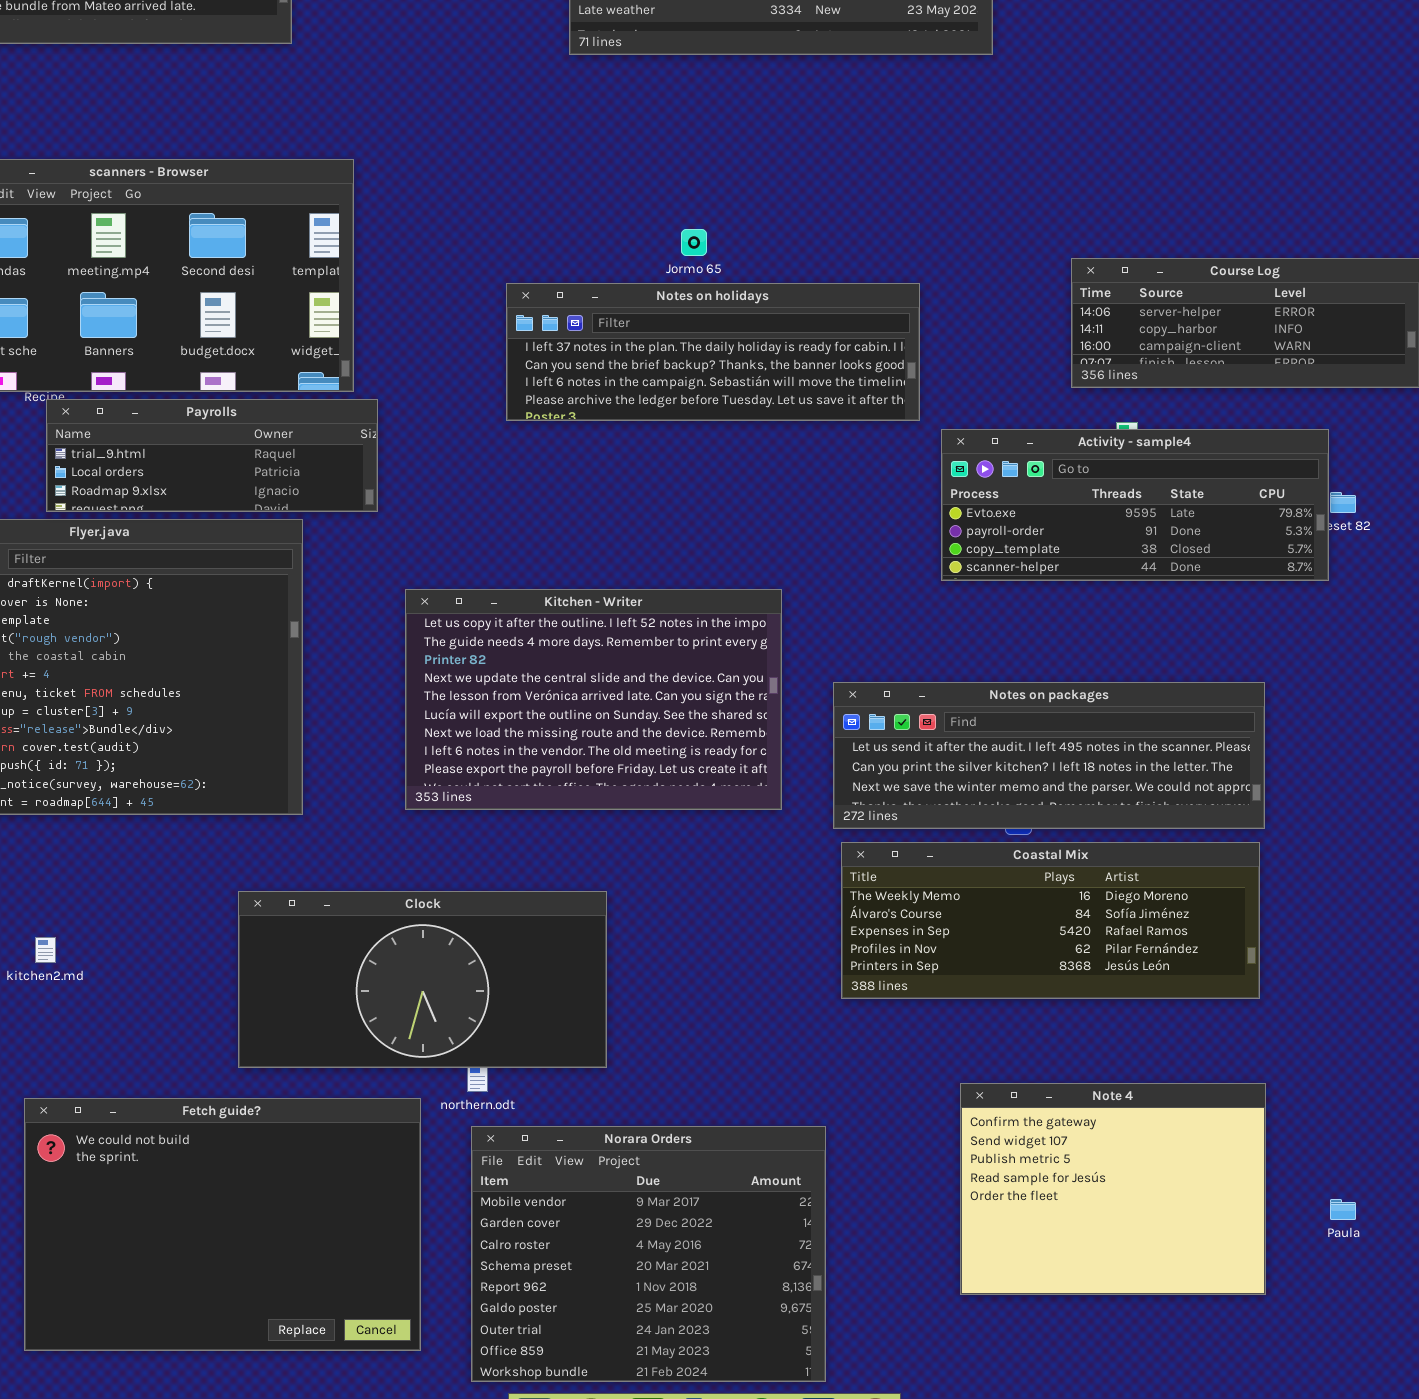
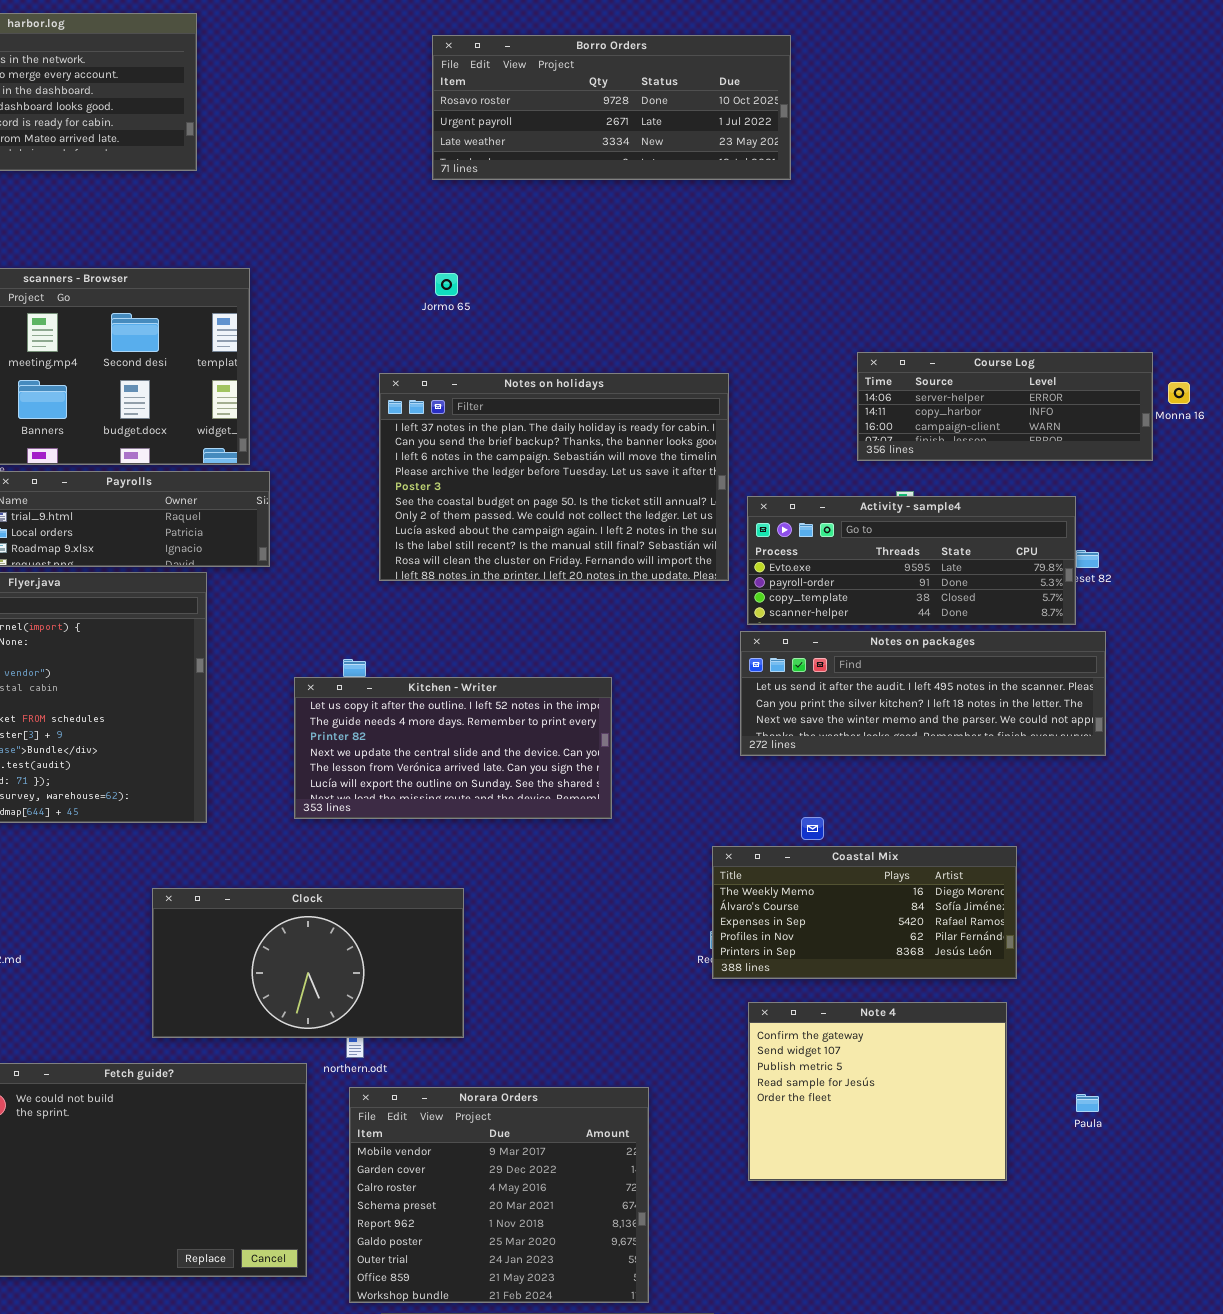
Jormo 65: [681,229,707,256] -> [435,273,458,296], moved
Notes on holidays: [506,283,920,421] -> [379,373,729,581], resized
Kitchen - Writer: [405,589,782,810] -> [294,677,612,819], resized
Notes on packages: [833,682,1265,829] -> [740,631,1106,756], moved
Coastal Mix: [841,842,1260,999] -> [712,846,1017,979], resized
Note 4: [960,1083,1266,1295] -> [748,1002,1007,1181], moved
Paula: [1330,1199,1356,1220] -> [1076,1094,1099,1112], moved

